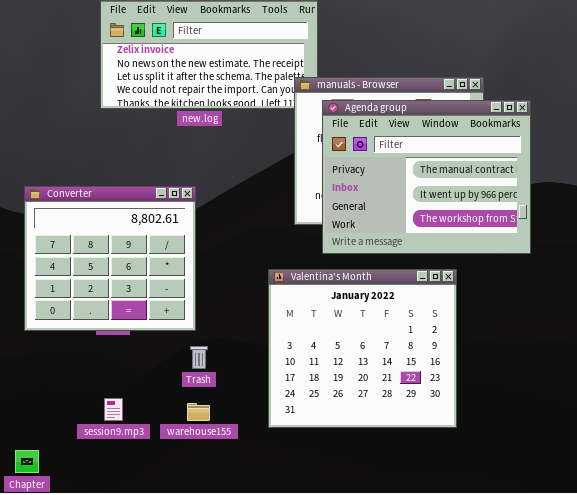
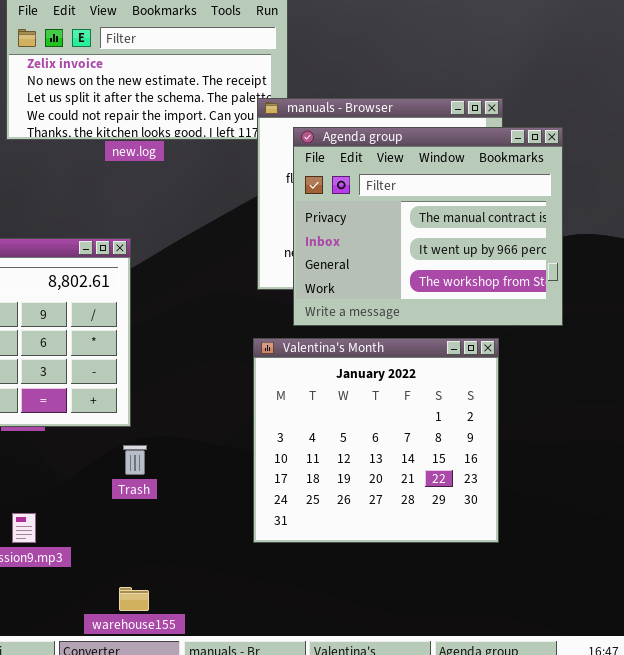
Valentina's Month: [268,269,457,428] -> [253,338,499,543], moved
warehouse155: [187,403,210,421] -> [119,587,149,611], moved

